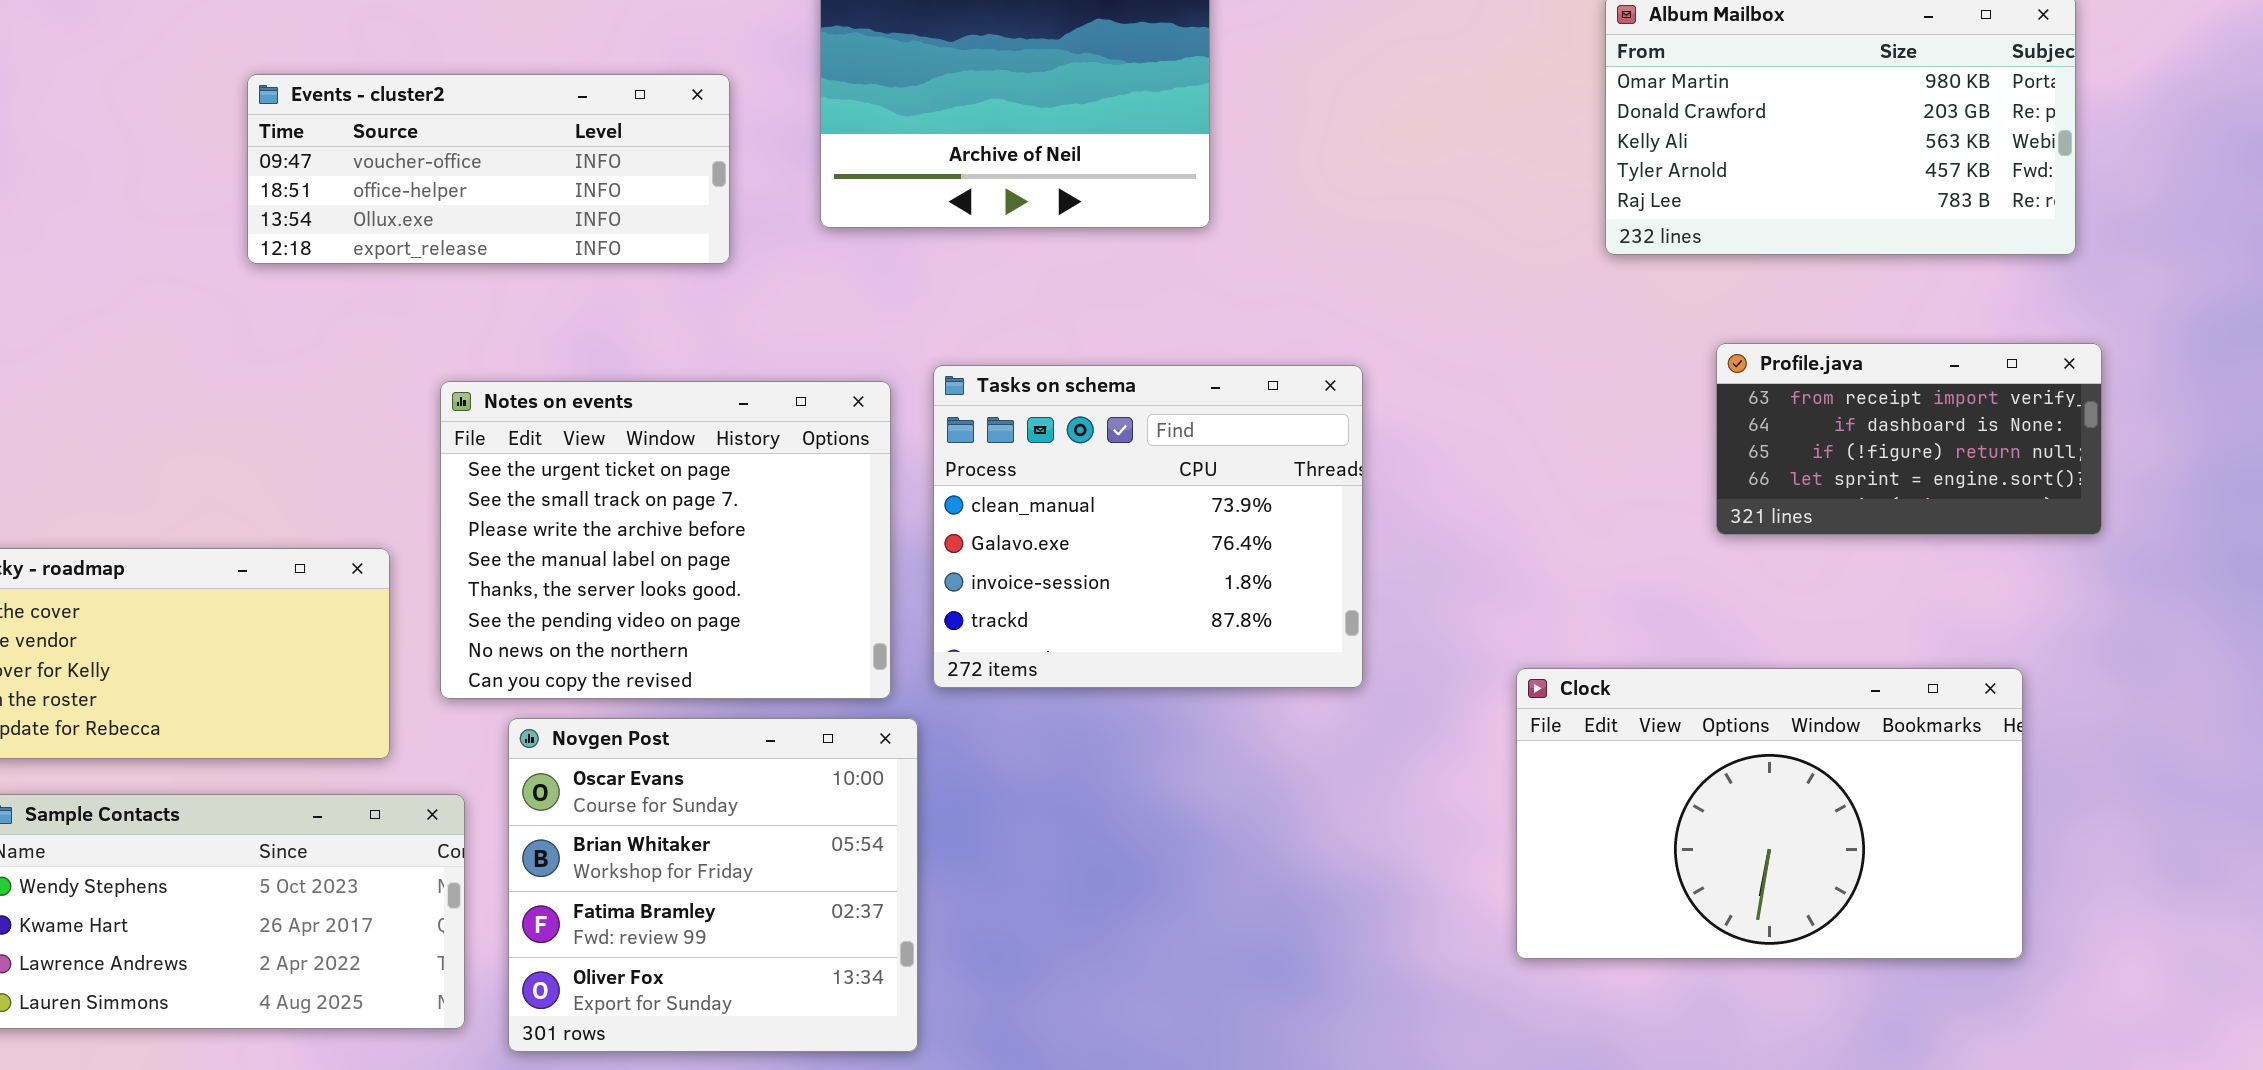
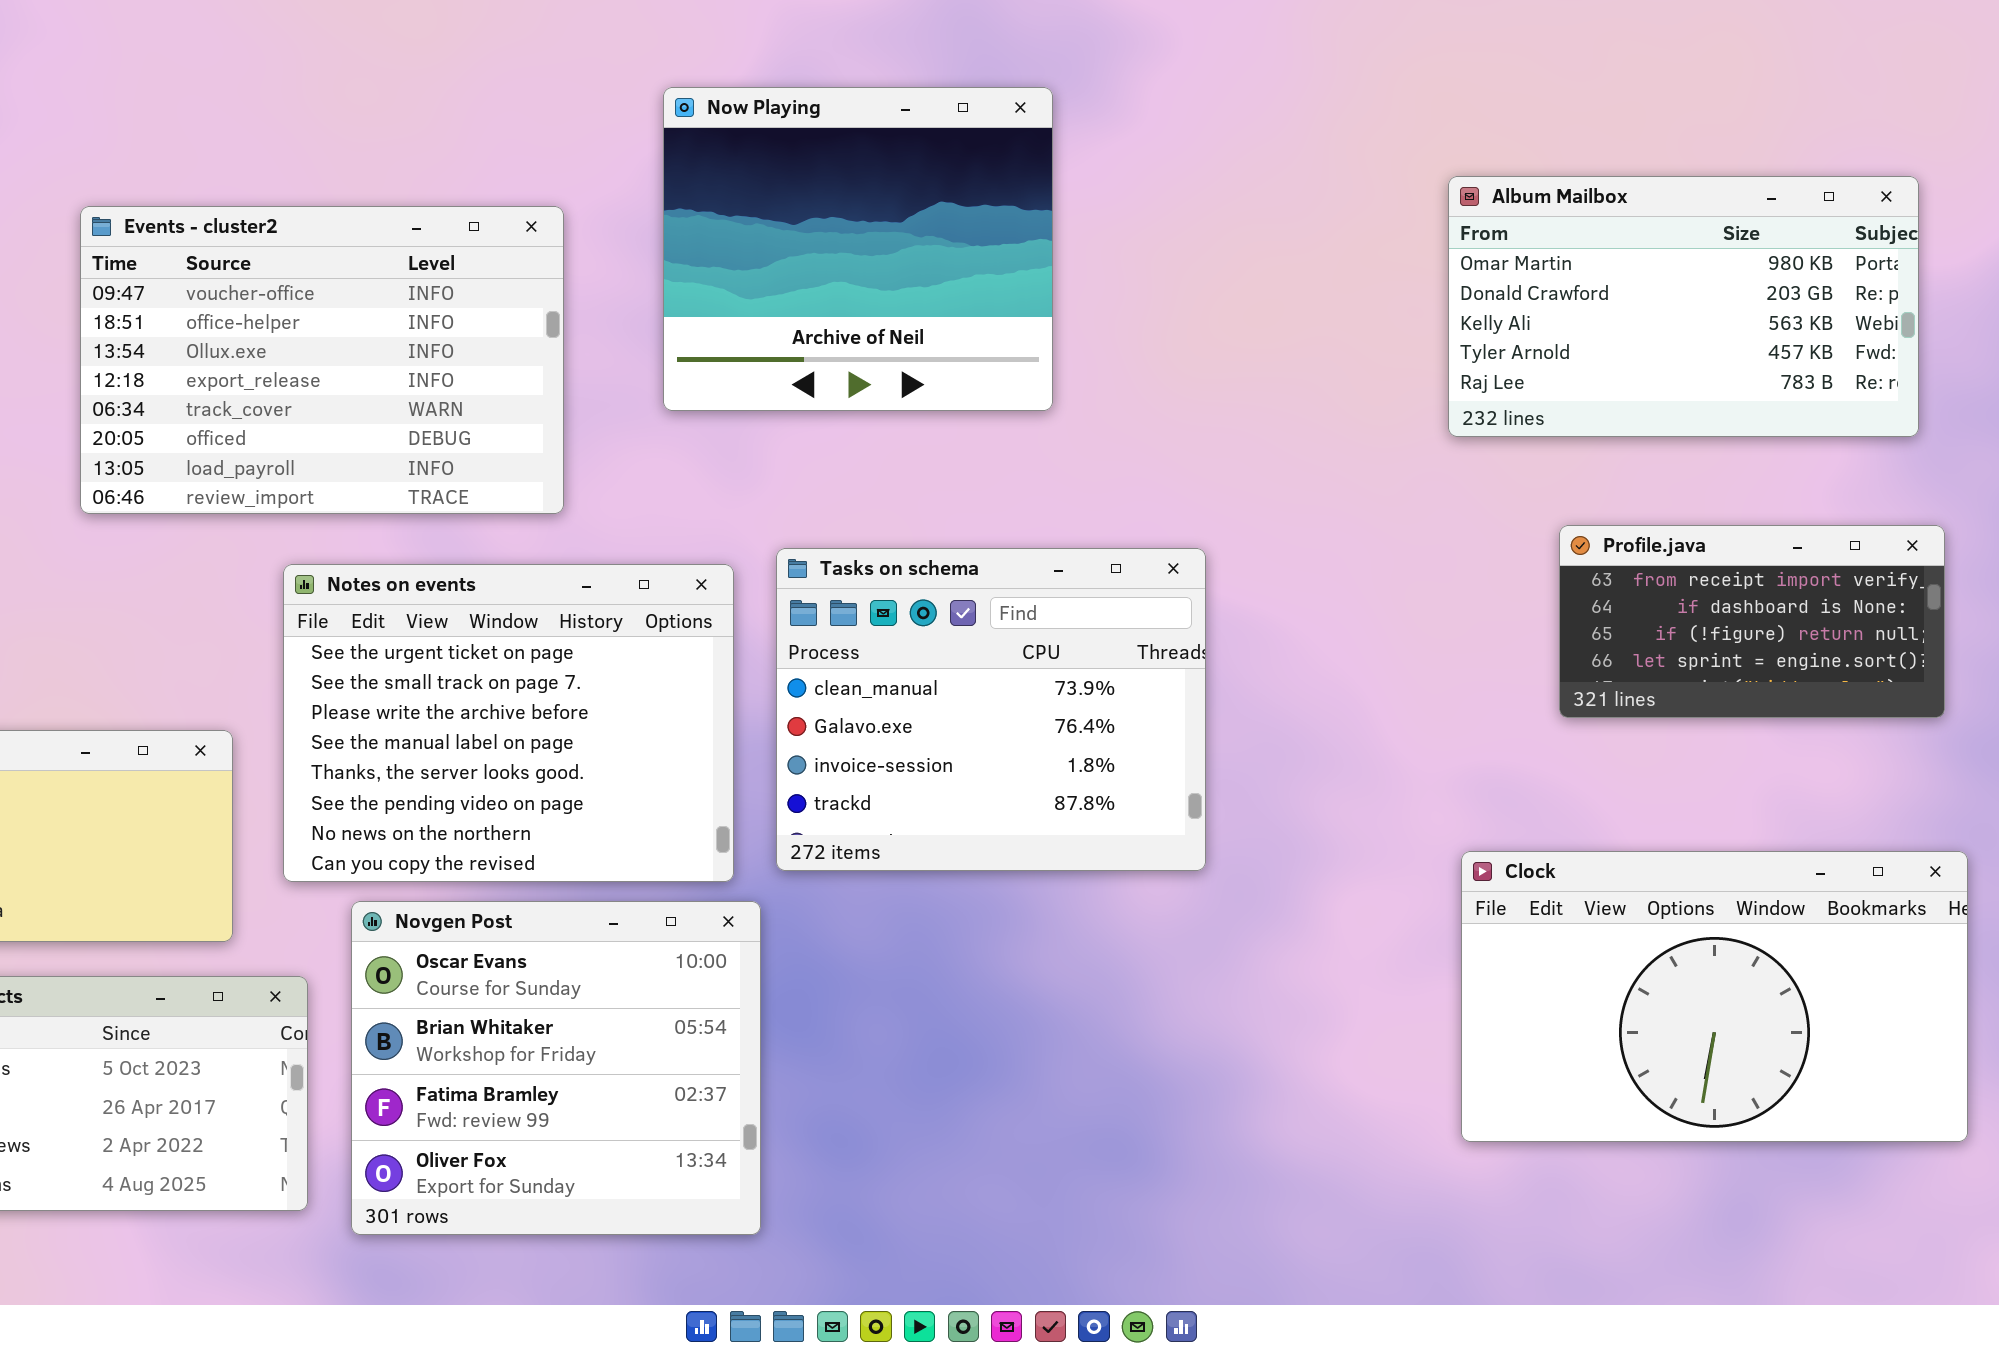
Events - cluster2: [247,74,730,264] -> [80,206,564,514], moved, resized
Clock: [1516,668,2023,959] -> [1461,851,1968,1142], moved

